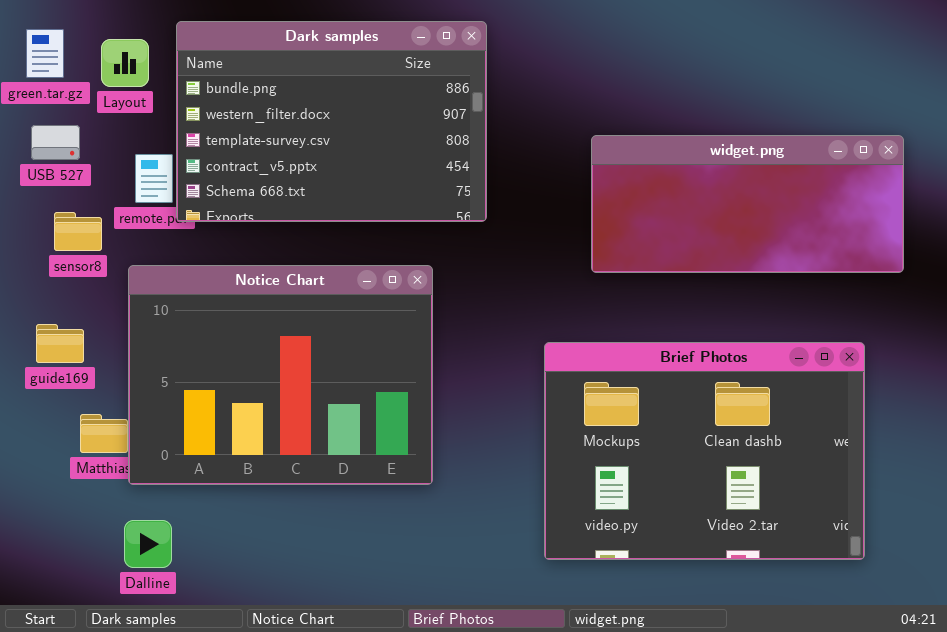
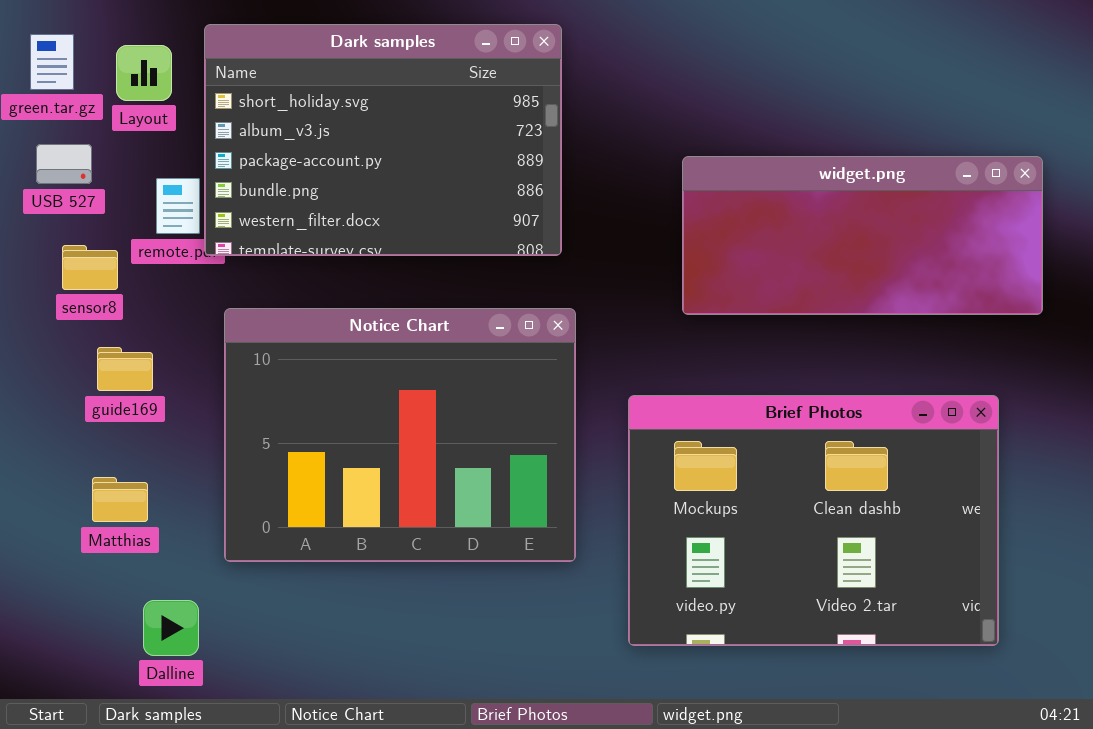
Dark samples: [176,21,487,222] -> [204,24,562,256], scrolled up 3 rows
Notice Chart: [128,265,433,485] -> [224,308,576,562], moved
guide169: [36,324,84,363] -> [97,347,153,391], moved

